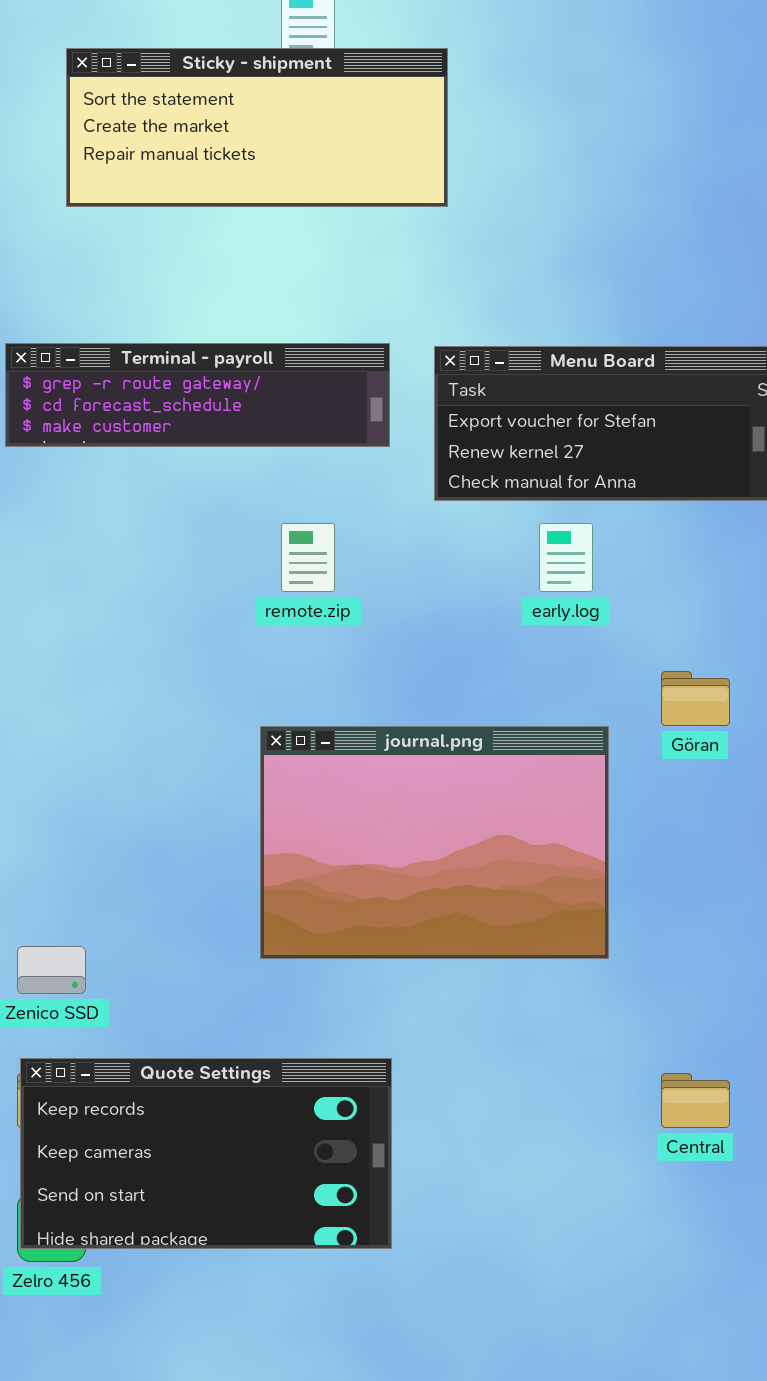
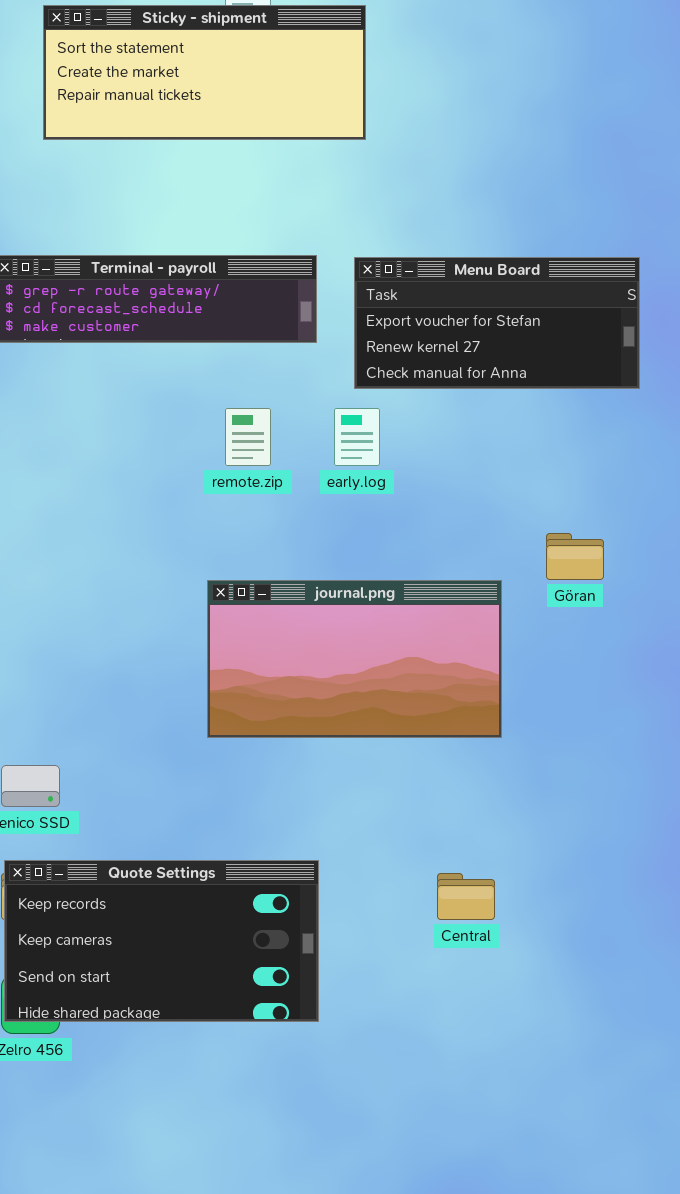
early.log: [539,523,593,592] -> [334,408,380,466], moved
journal.png: [260,726,609,959] -> [207,580,502,738], resized
Central: [661,1073,730,1128] -> [437,873,495,920], moved

